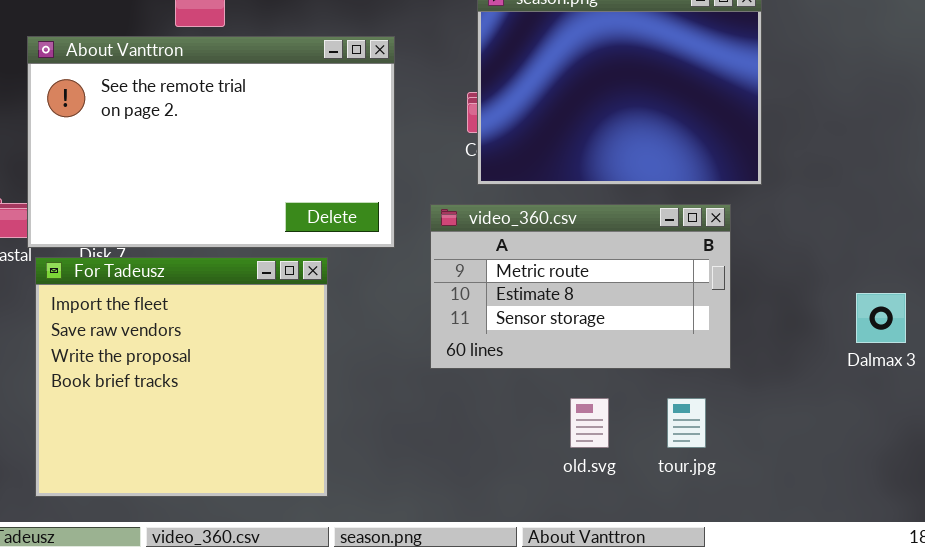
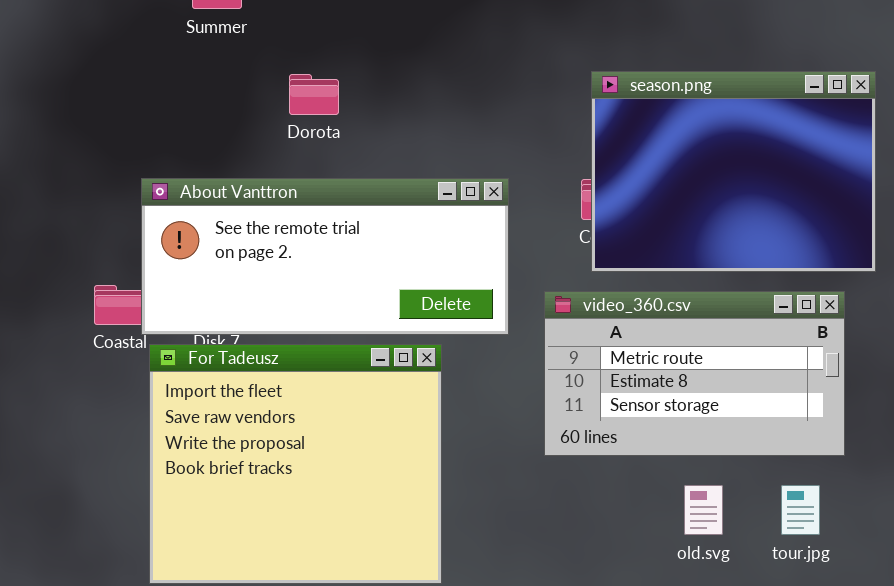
About Vanttron: [27,36,395,248] -> [141,178,509,335], resized

